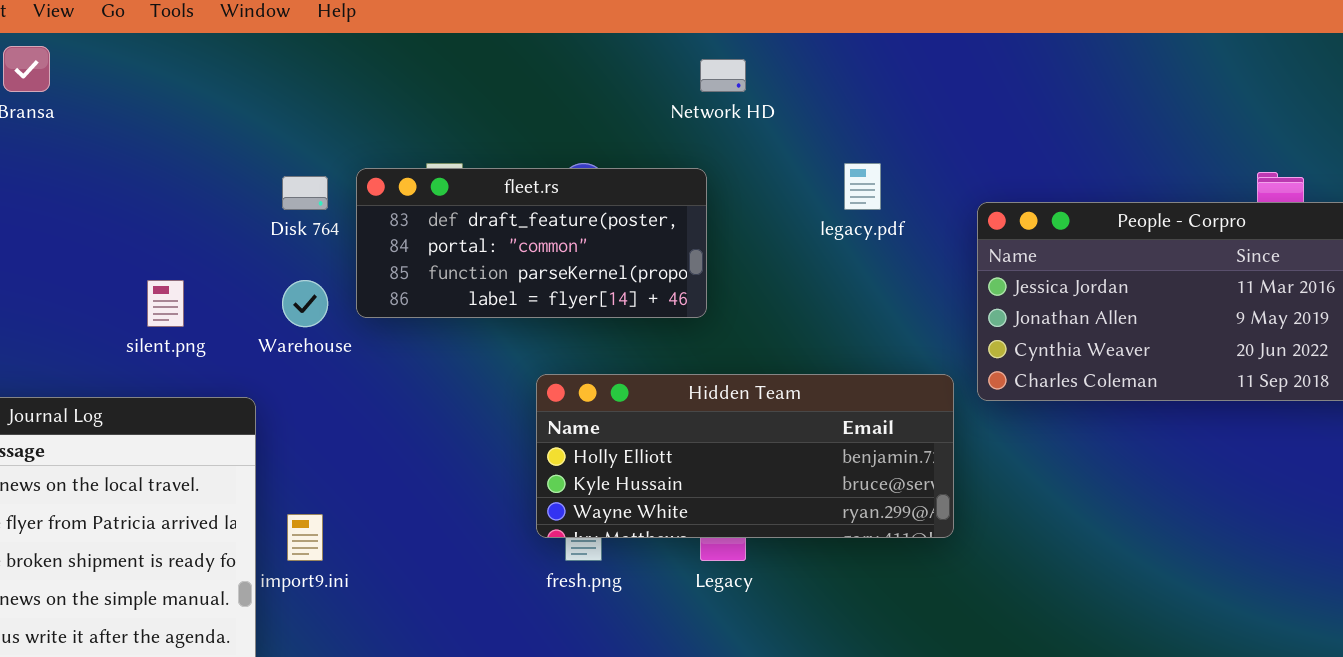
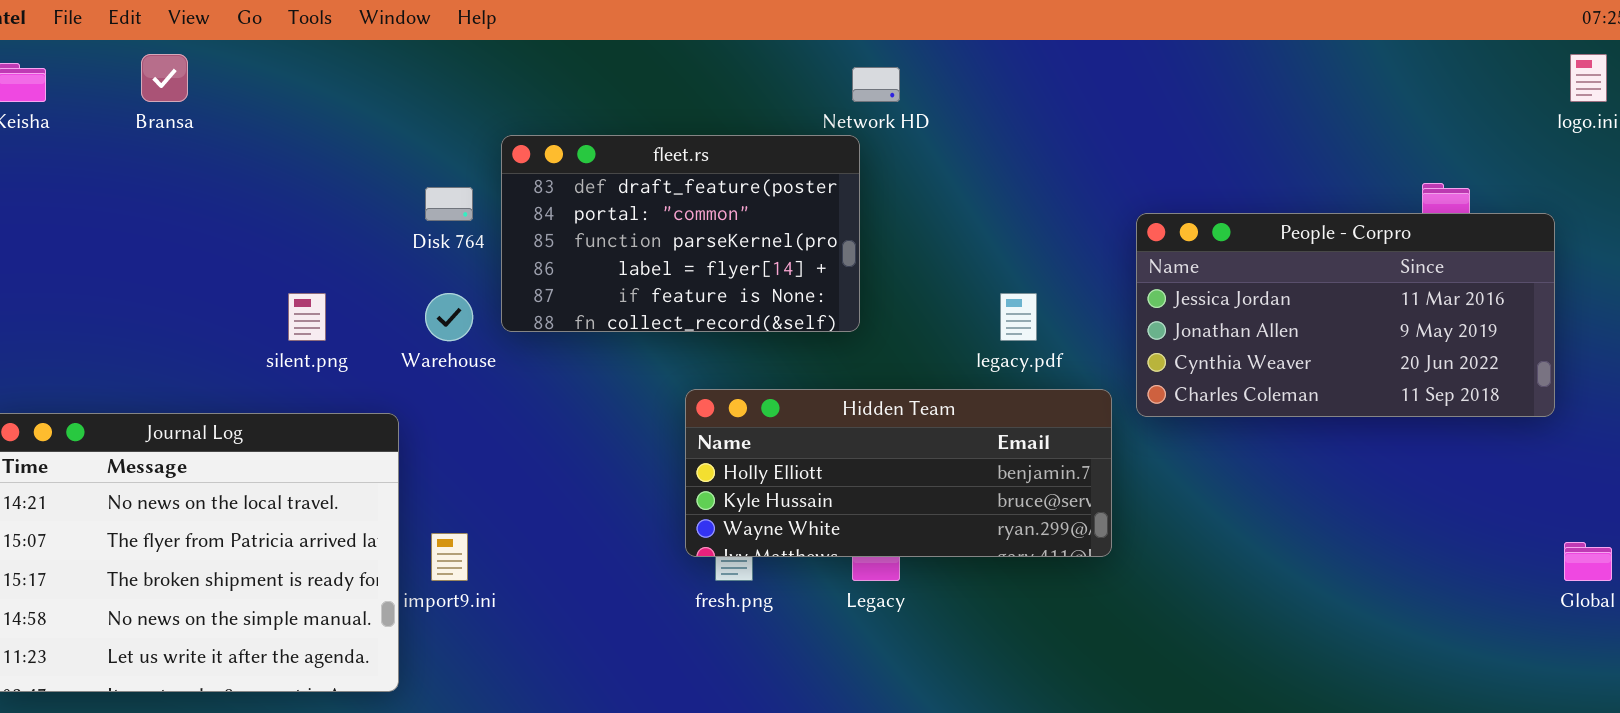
legacy.pdf: [844,163,881,210] -> [1000,293,1037,341], moved
fleet.rs: [356,168,707,318] -> [501,135,860,332], resized

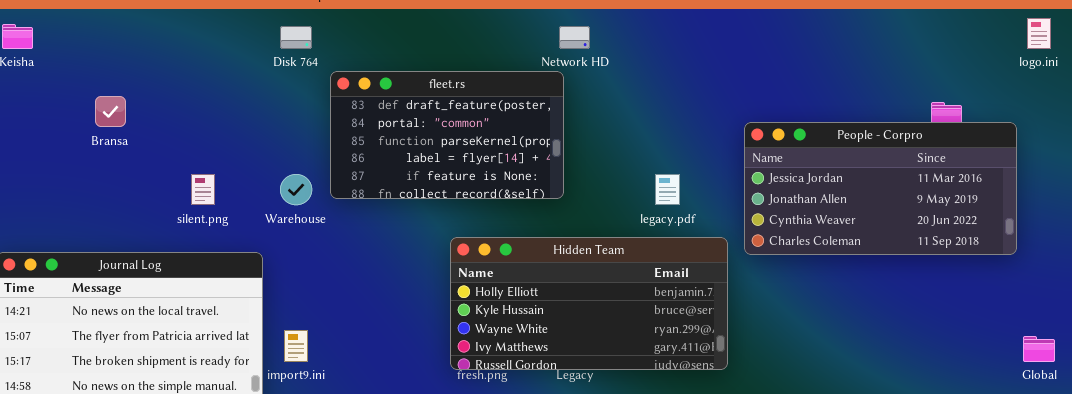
Bransa: [141,54,188,102] -> [95,96,126,127], moved
Disk 764: [425,187,473,221] -> [280,26,312,49], moved
Hidden Team: [685,389,1112,557] -> [450,237,728,370], resized

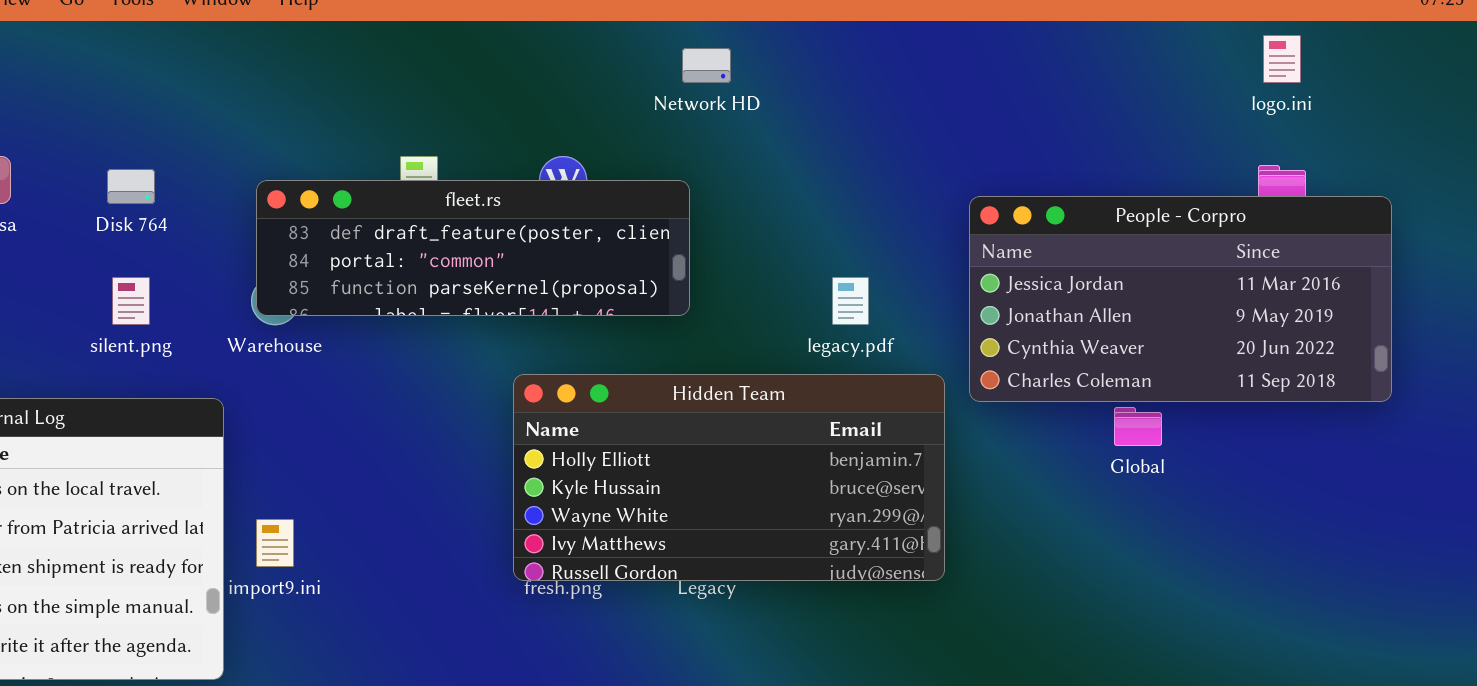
logo.ini: [1027,18,1051,49] -> [1263,35,1301,83], moved
Disk 764: [280,26,312,49] -> [107,169,155,204], moved
fleet.rs: [330,71,564,199] -> [256,180,690,316], resized
Global: [1023,336,1055,362] -> [1114,407,1162,446], moved

